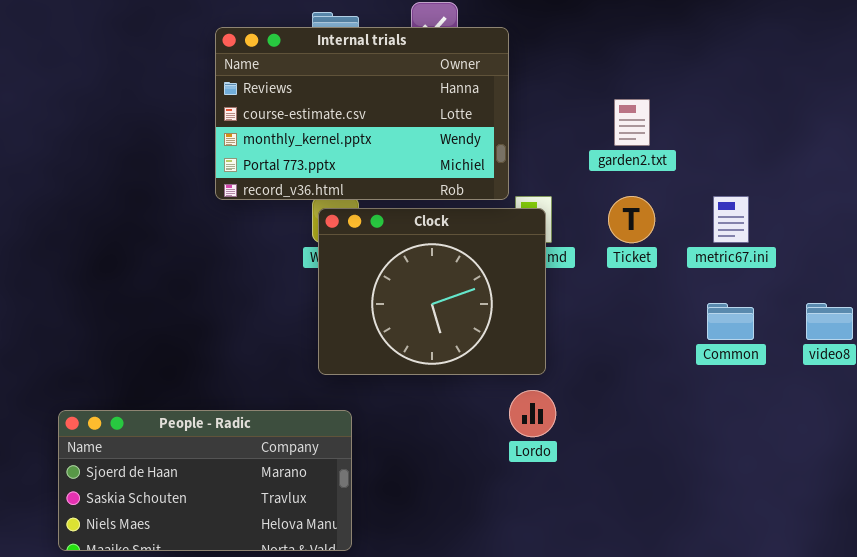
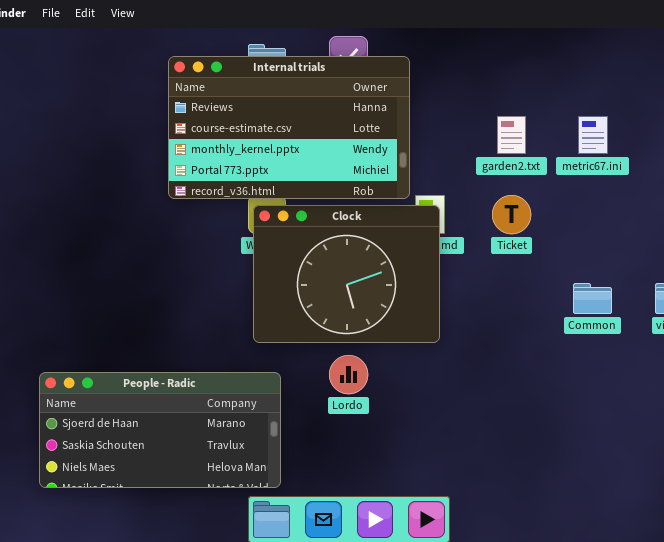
metric67.ini: [713,196,749,243] -> [578,116,608,154], moved
Lordo: [509,390,556,437] -> [329,355,368,394], moved

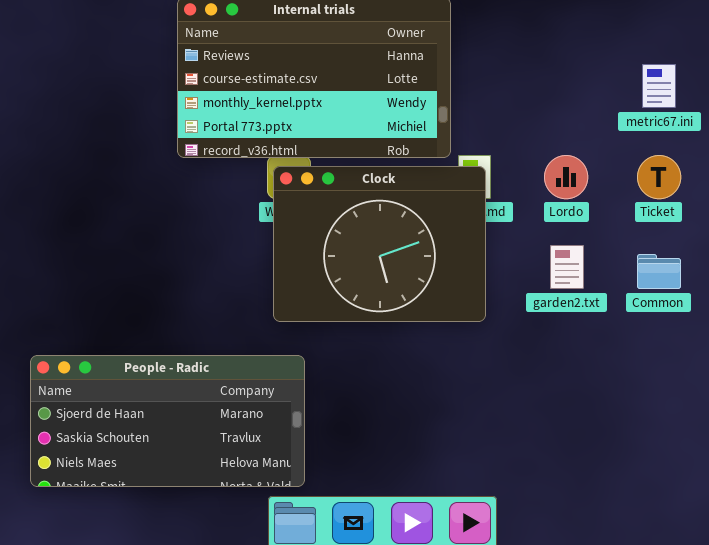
garden2.txt: [497,116,526,154] -> [550,245,584,289], moved
Ticket: [492,195,531,234] -> [637,155,681,199], moved
Lordo: [329,355,368,394] -> [544,155,588,199], moved

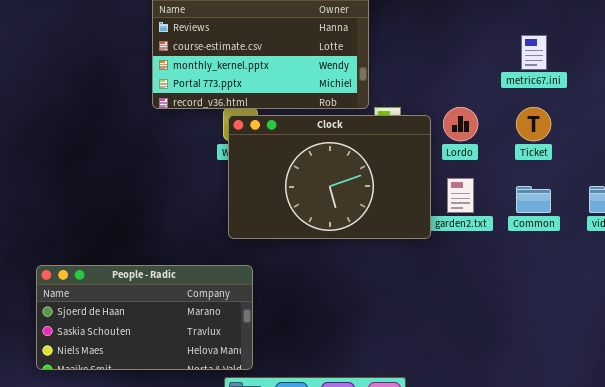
Clock: [273,166,486,322] -> [228,115,431,239], resized

